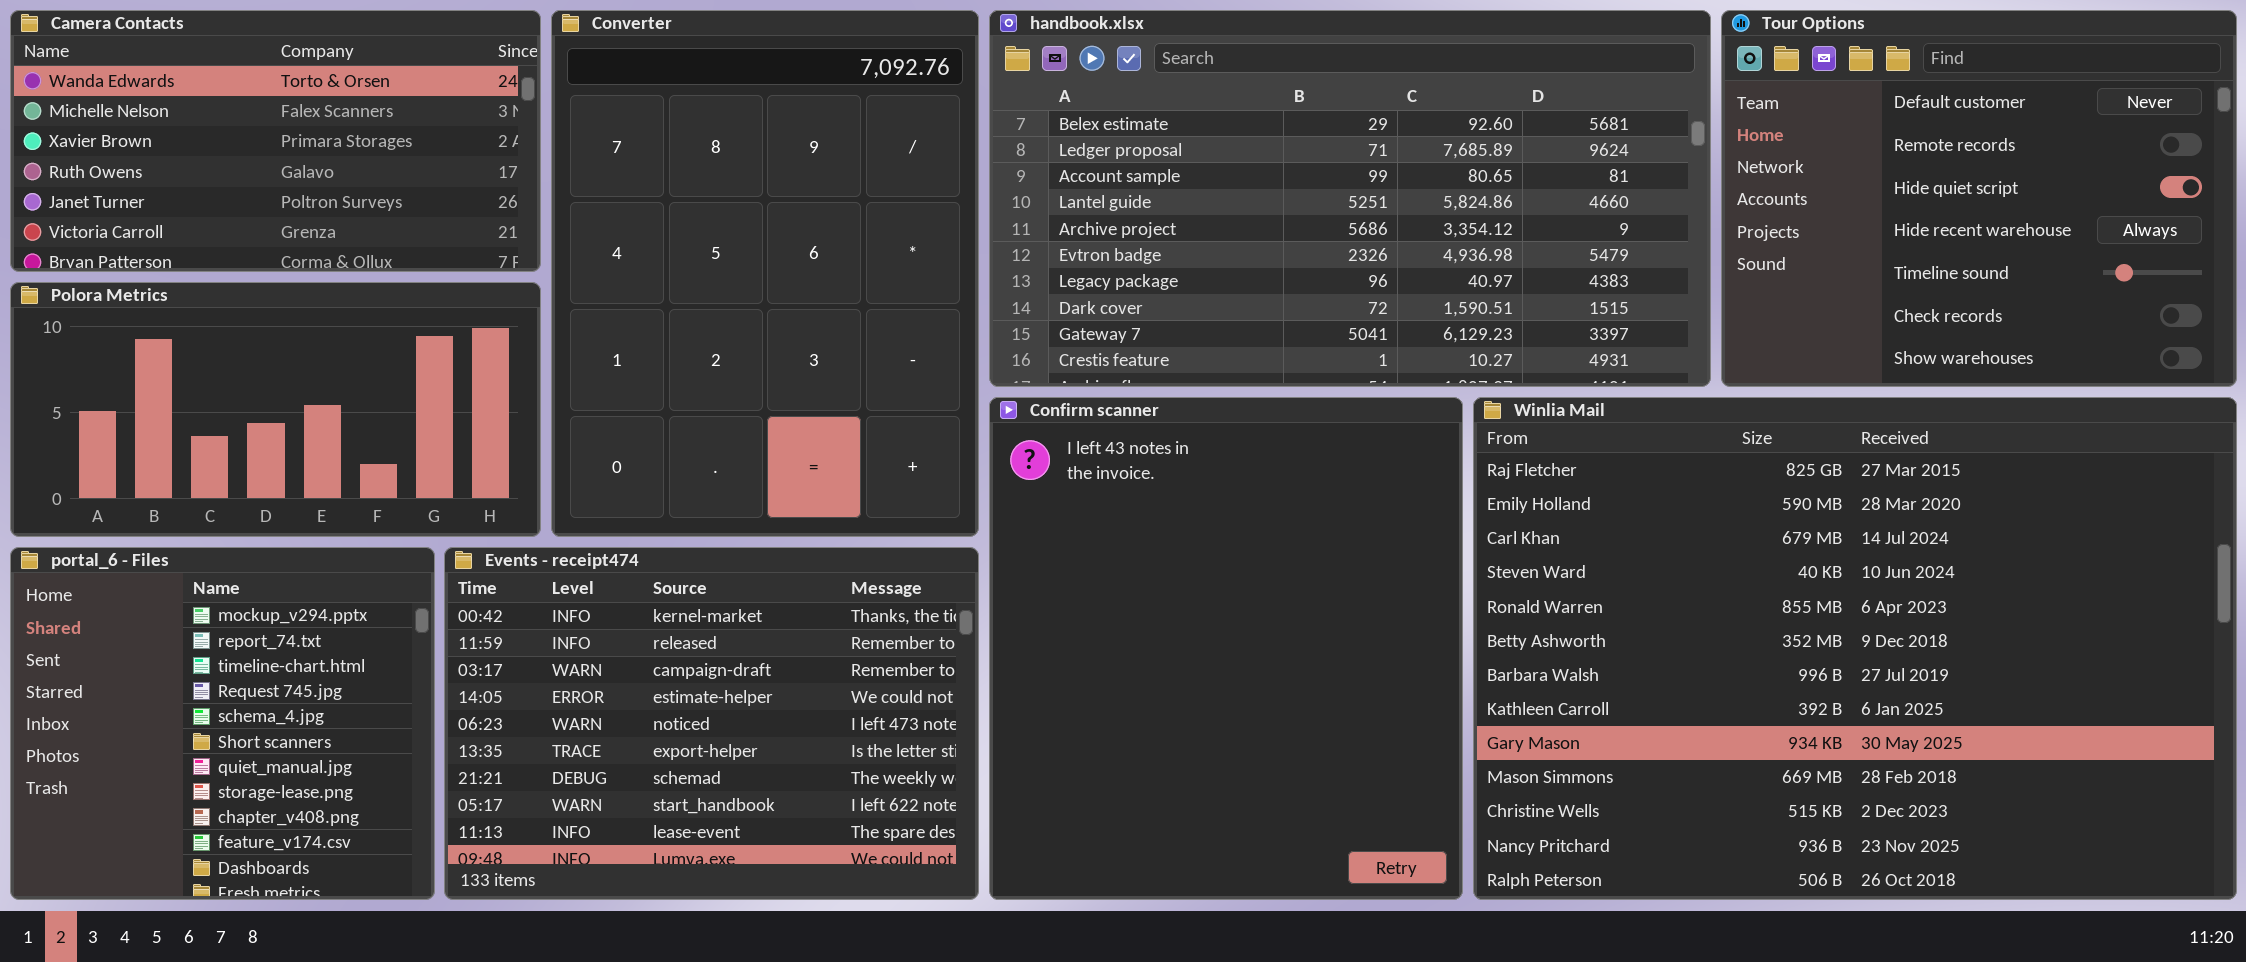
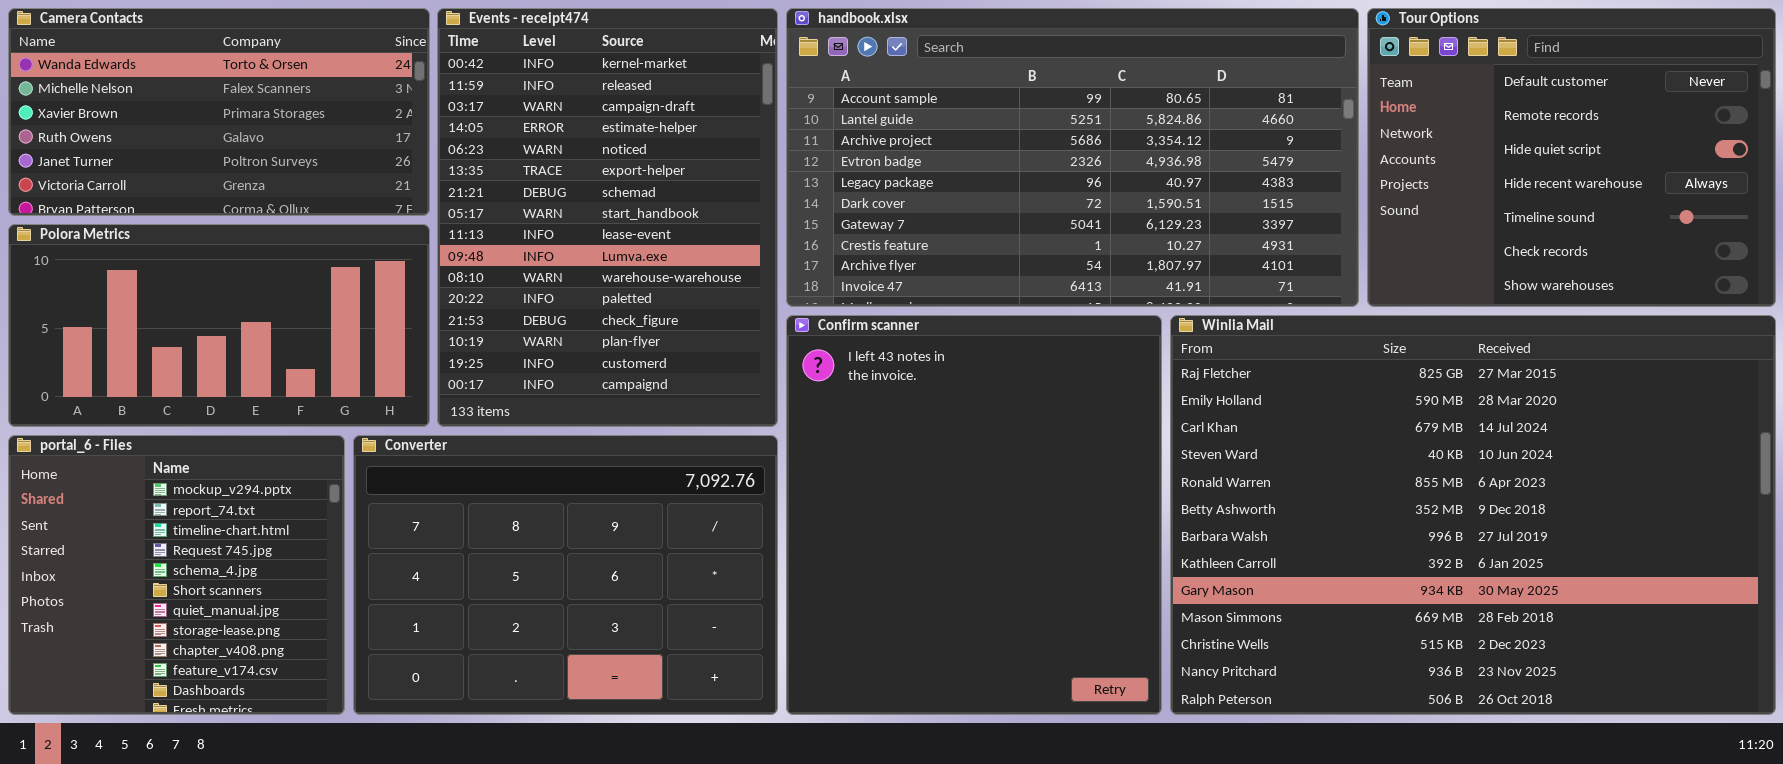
Converter: [551,10,979,537] -> [353,435,778,715], moved, resized
handbook.xlsx: [989,10,1711,387] -> [786,8,1359,307], scrolled down 2 rows
Events - receipt474: [444,547,979,900] -> [437,8,778,427], moved, resized

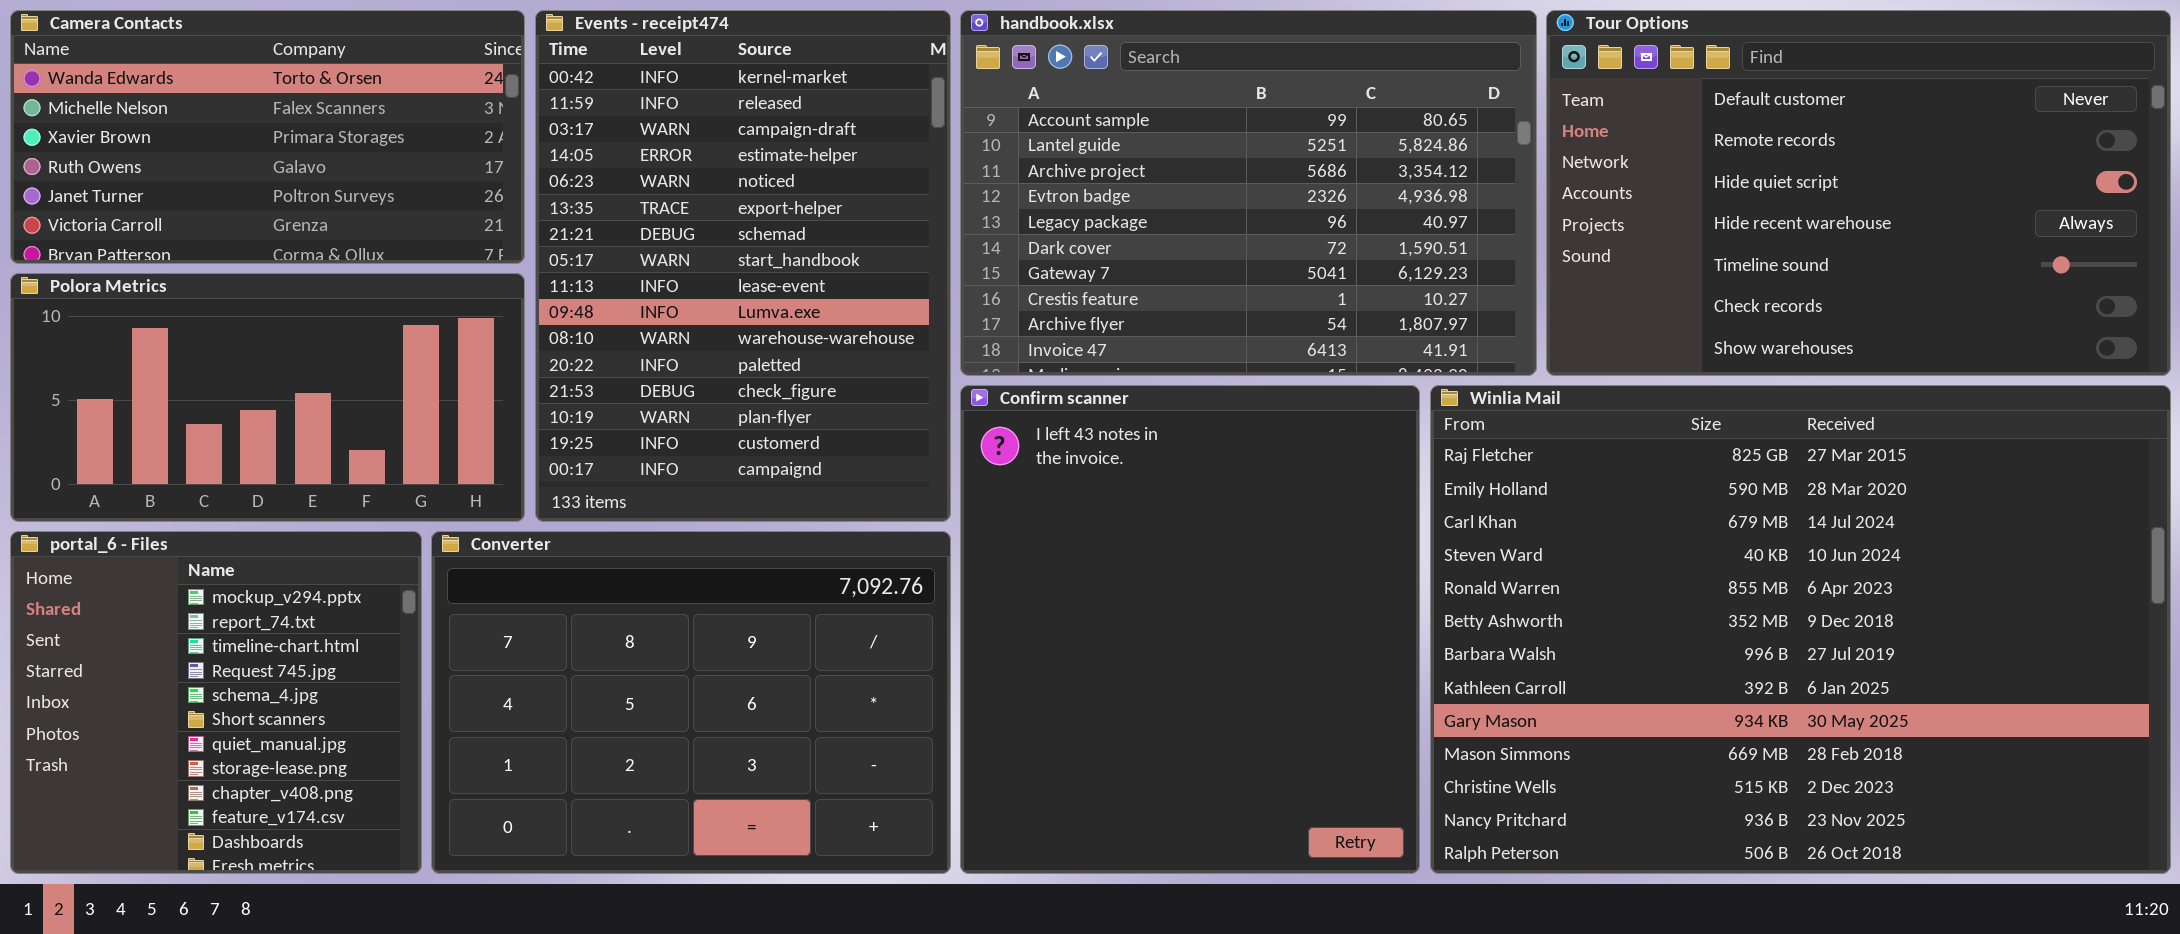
handbook.xlsx: [786,8,1359,307] -> [960,10,1537,376], resized
Tour Options: [1367,8,1776,307] -> [1546,10,2171,376], resized

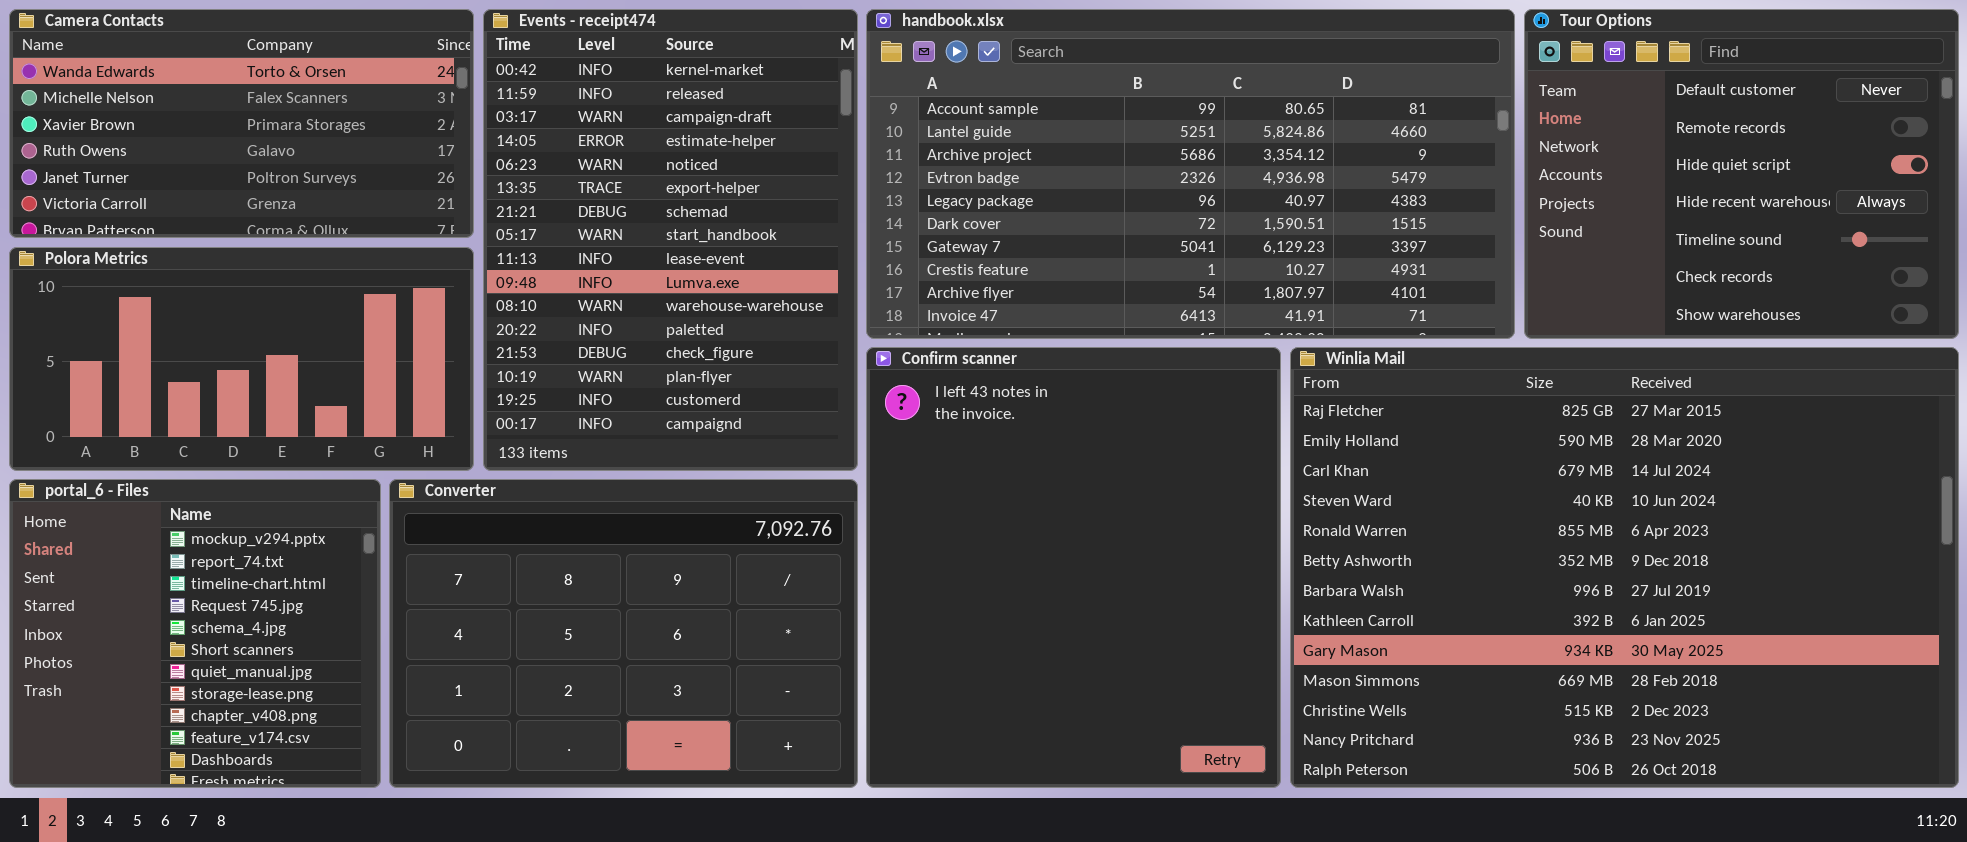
handbook.xlsx: [960,10,1537,376] -> [866,9,1515,339], resized
Tour Options: [1546,10,2171,376] -> [1524,9,1959,339], resized

